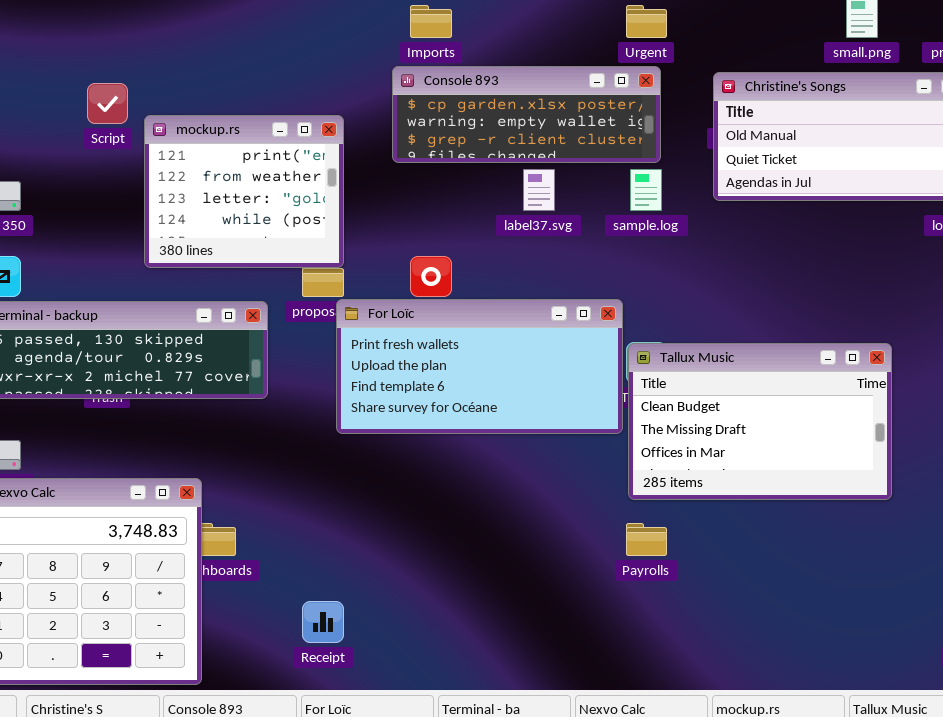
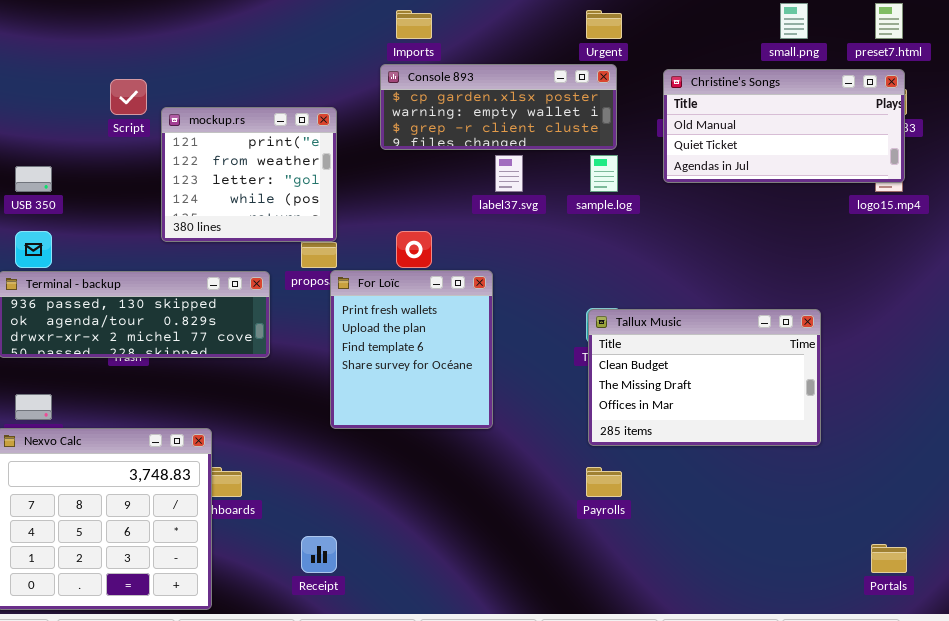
For Loïc: [336,299,623,434] -> [330,270,493,429], resized

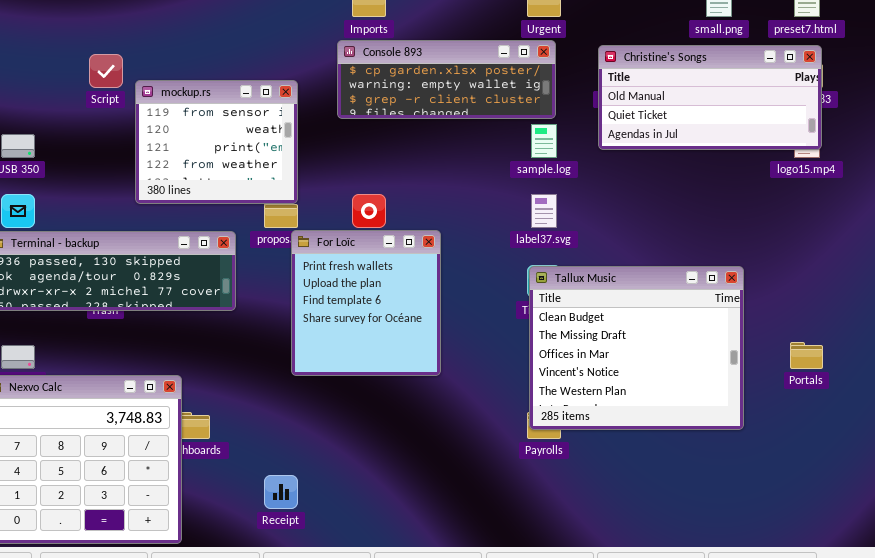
mockup.rs: [161,107,337,242] -> [135,80,298,204], scrolled up 2 rows
label37.svg: [495,155,523,192] -> [531,194,557,228], moved
Tallux Music: [588,309,821,446] -> [529,266,744,430], resized
Portals: [871,544,907,573] -> [790,342,823,369], moved

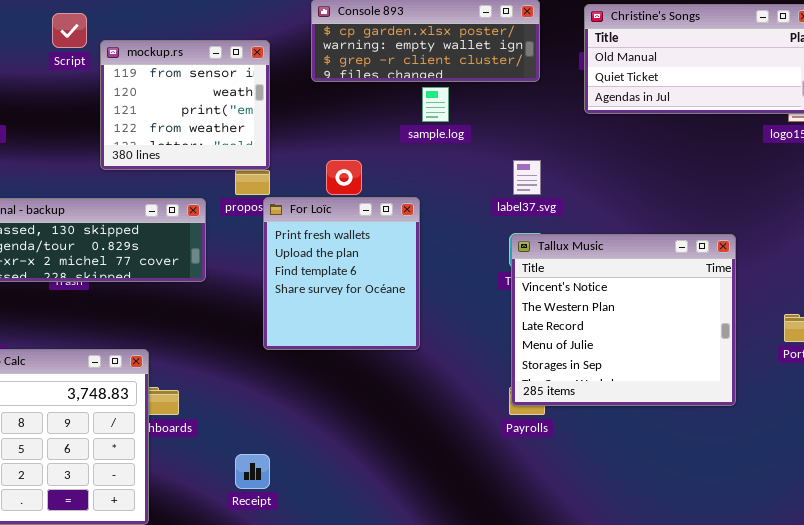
sample.log: [531,124,557,158] -> [422,87,449,122], moved
Tallux Music: [529,266,744,430] -> [511,234,736,406], scrolled down 3 rows

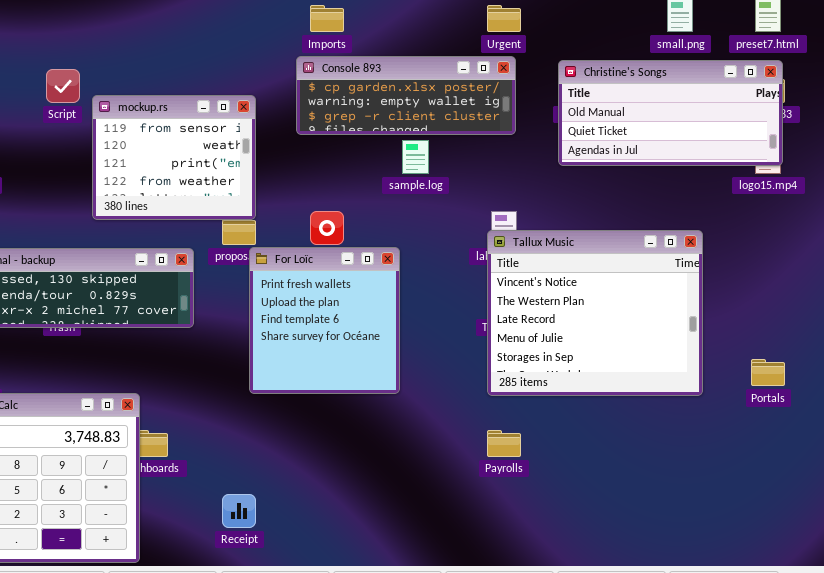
Tallux Music: [511,234,736,406] -> [487,230,703,396], moved

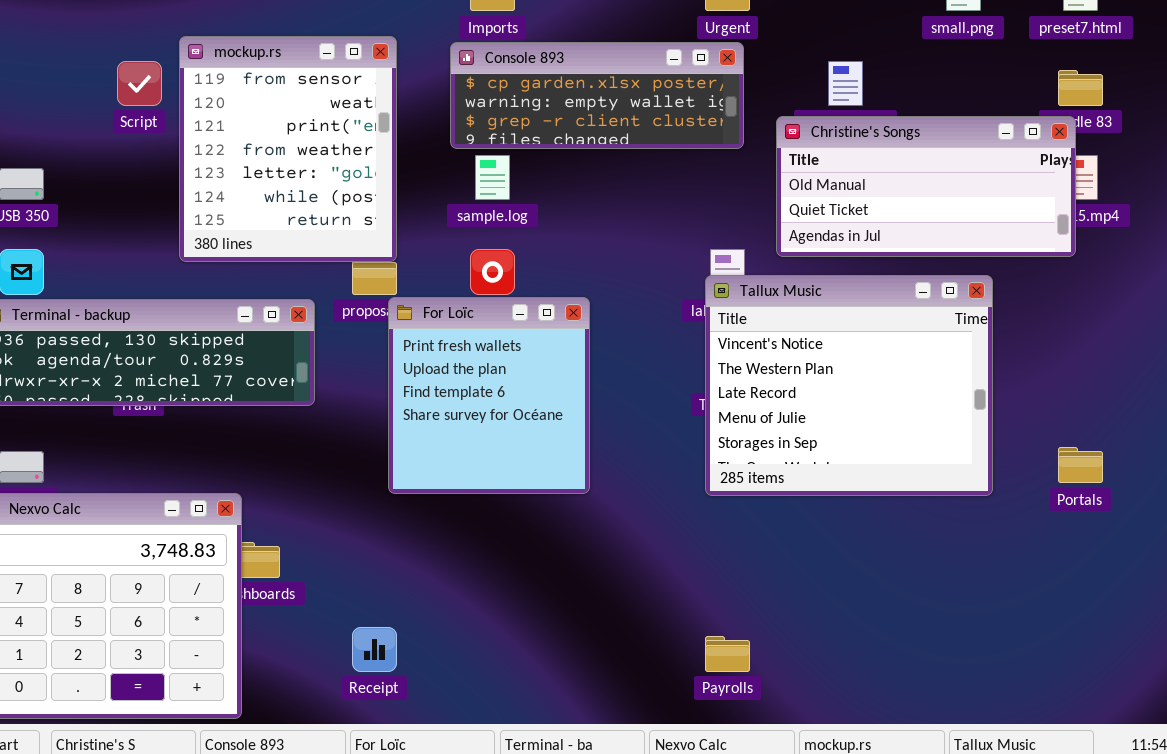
Christine's Songs: [558,60,783,166] -> [776,116,1076,257], moved
mockup.rs: [92,95,256,220] -> [179,36,397,262], resized
sample.log: [402,140,429,174] -> [475,155,510,200], moved
Payrolls: [487,430,521,457] -> [705,636,750,672], moved

